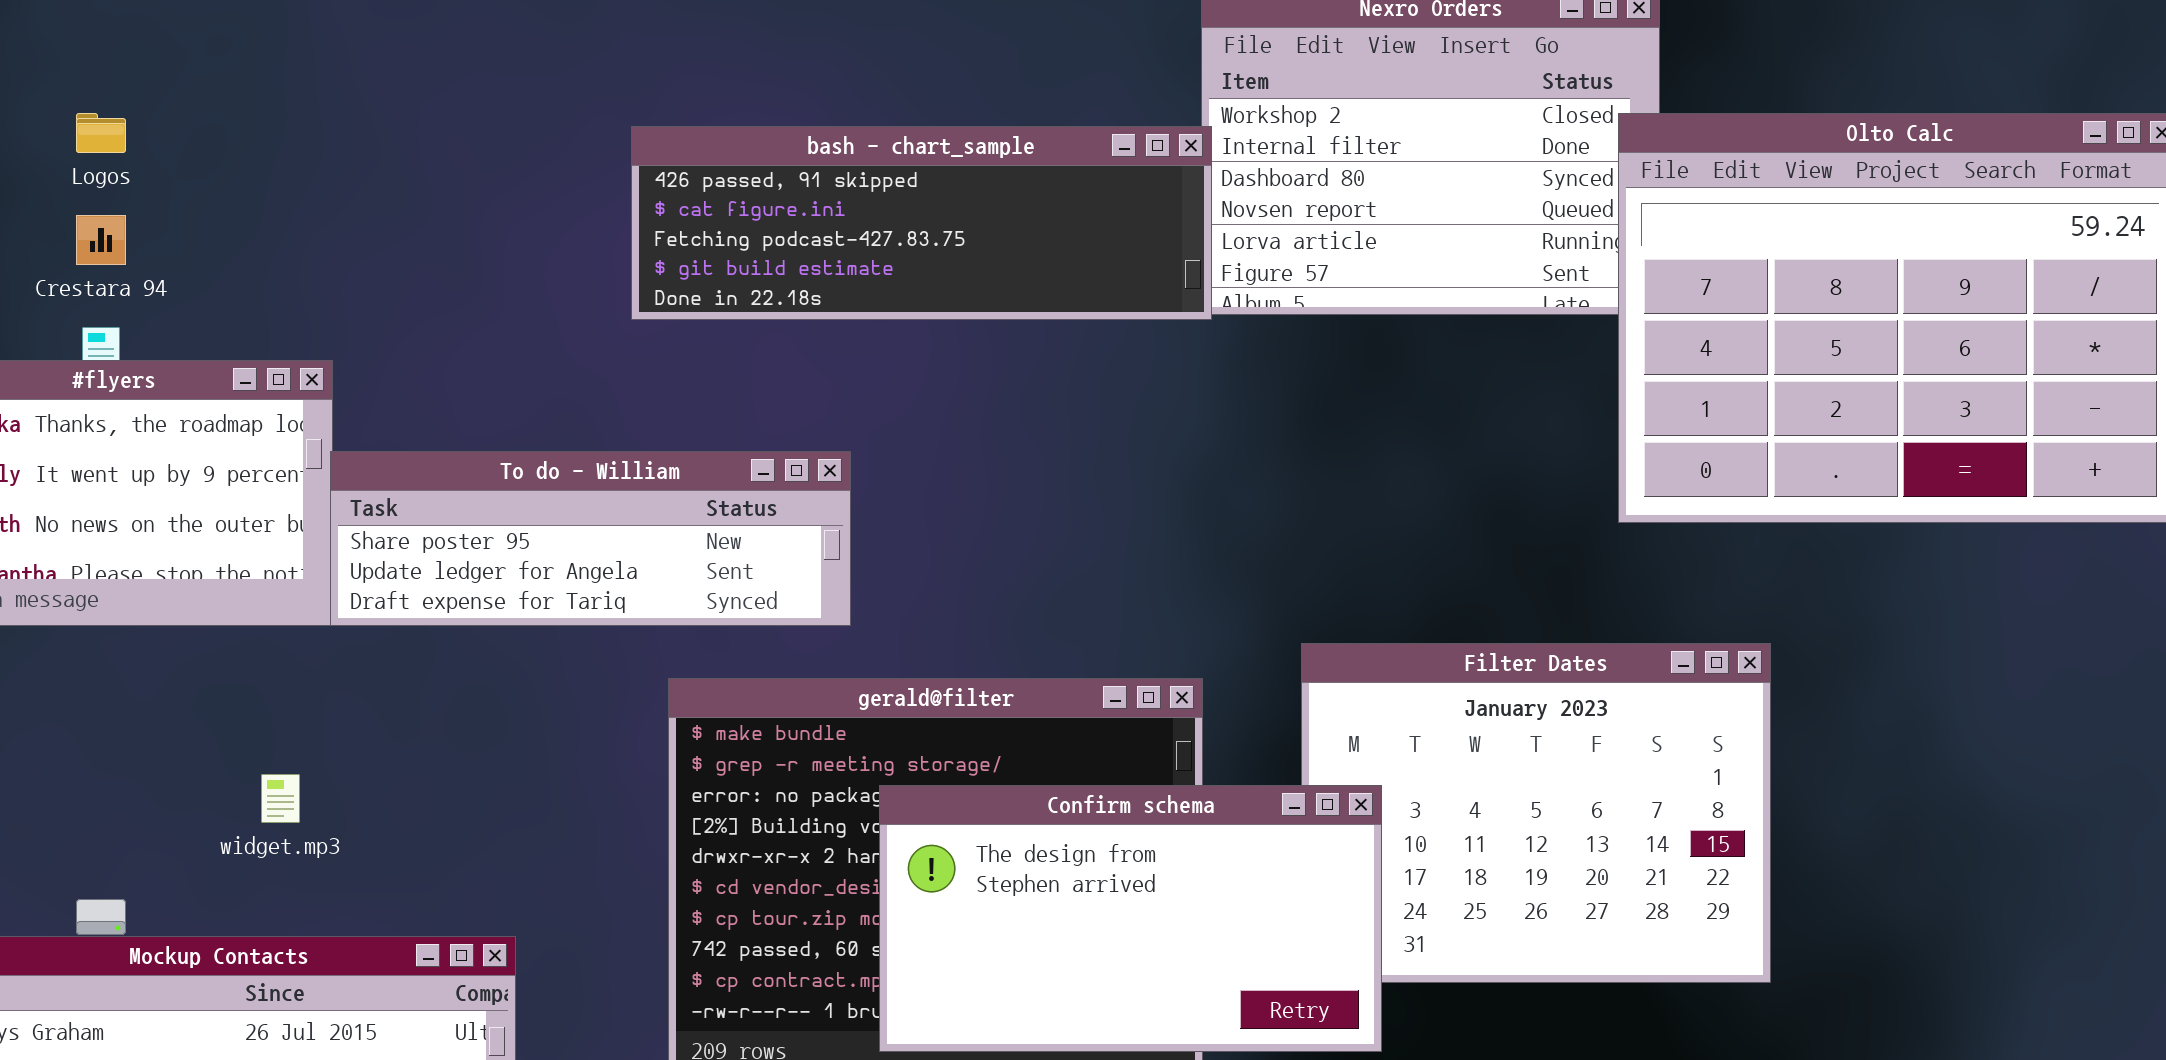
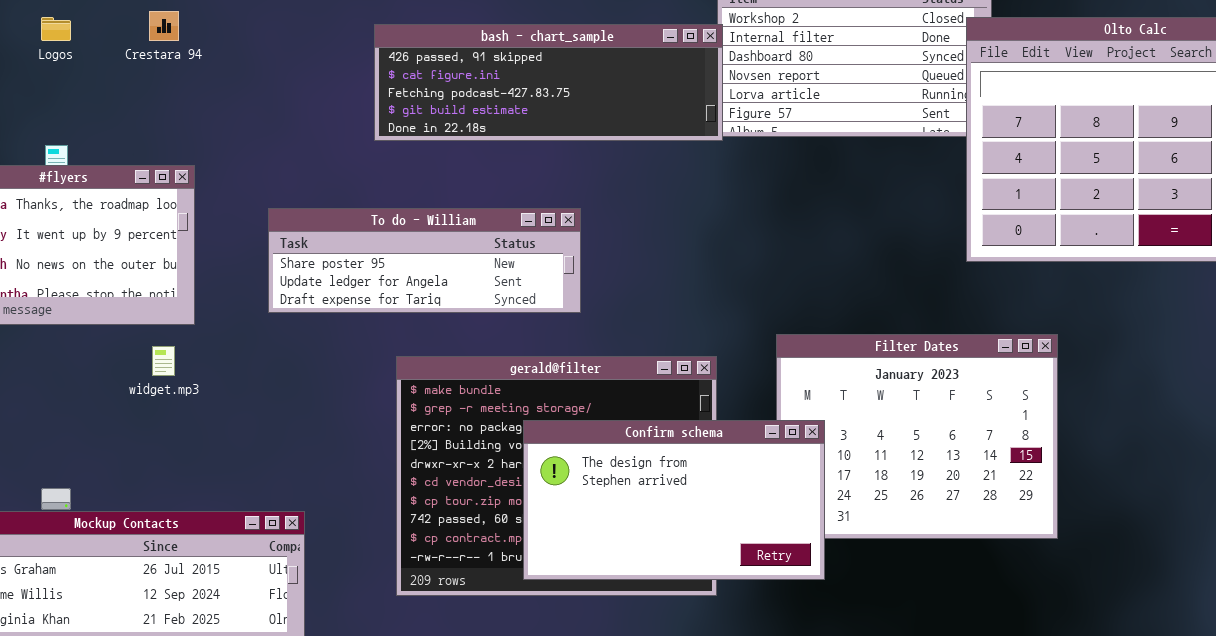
Crestara 94: [76,215,126,265] -> [149,11,179,41], moved
To do - William: [330,451,851,626] -> [268,208,581,313], moved
widget.mp3: [261,774,300,823] -> [152,346,175,376], moved

